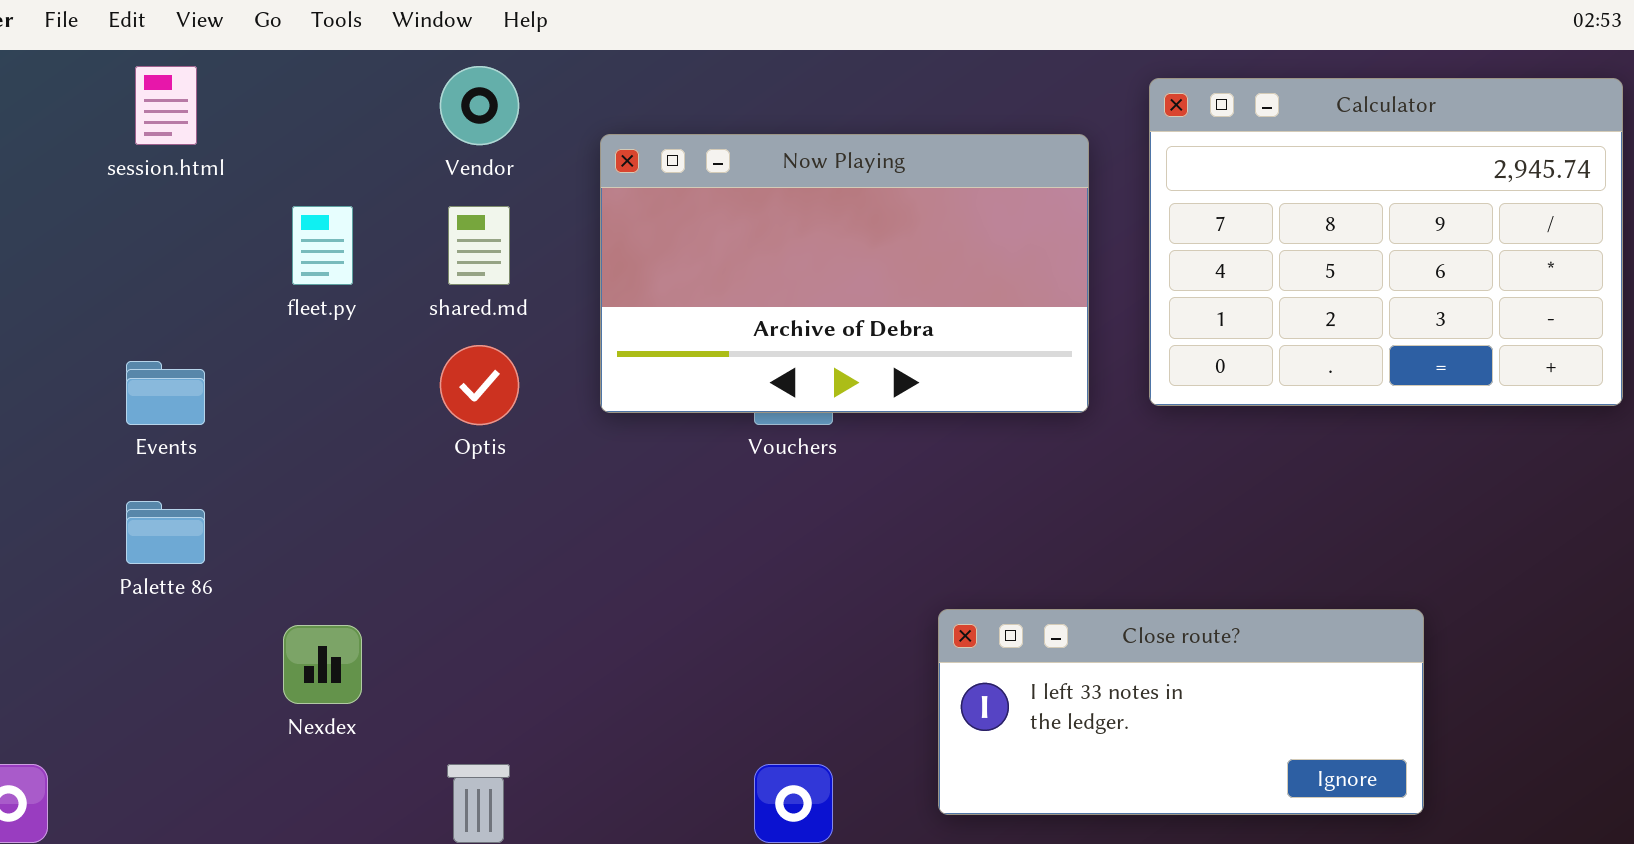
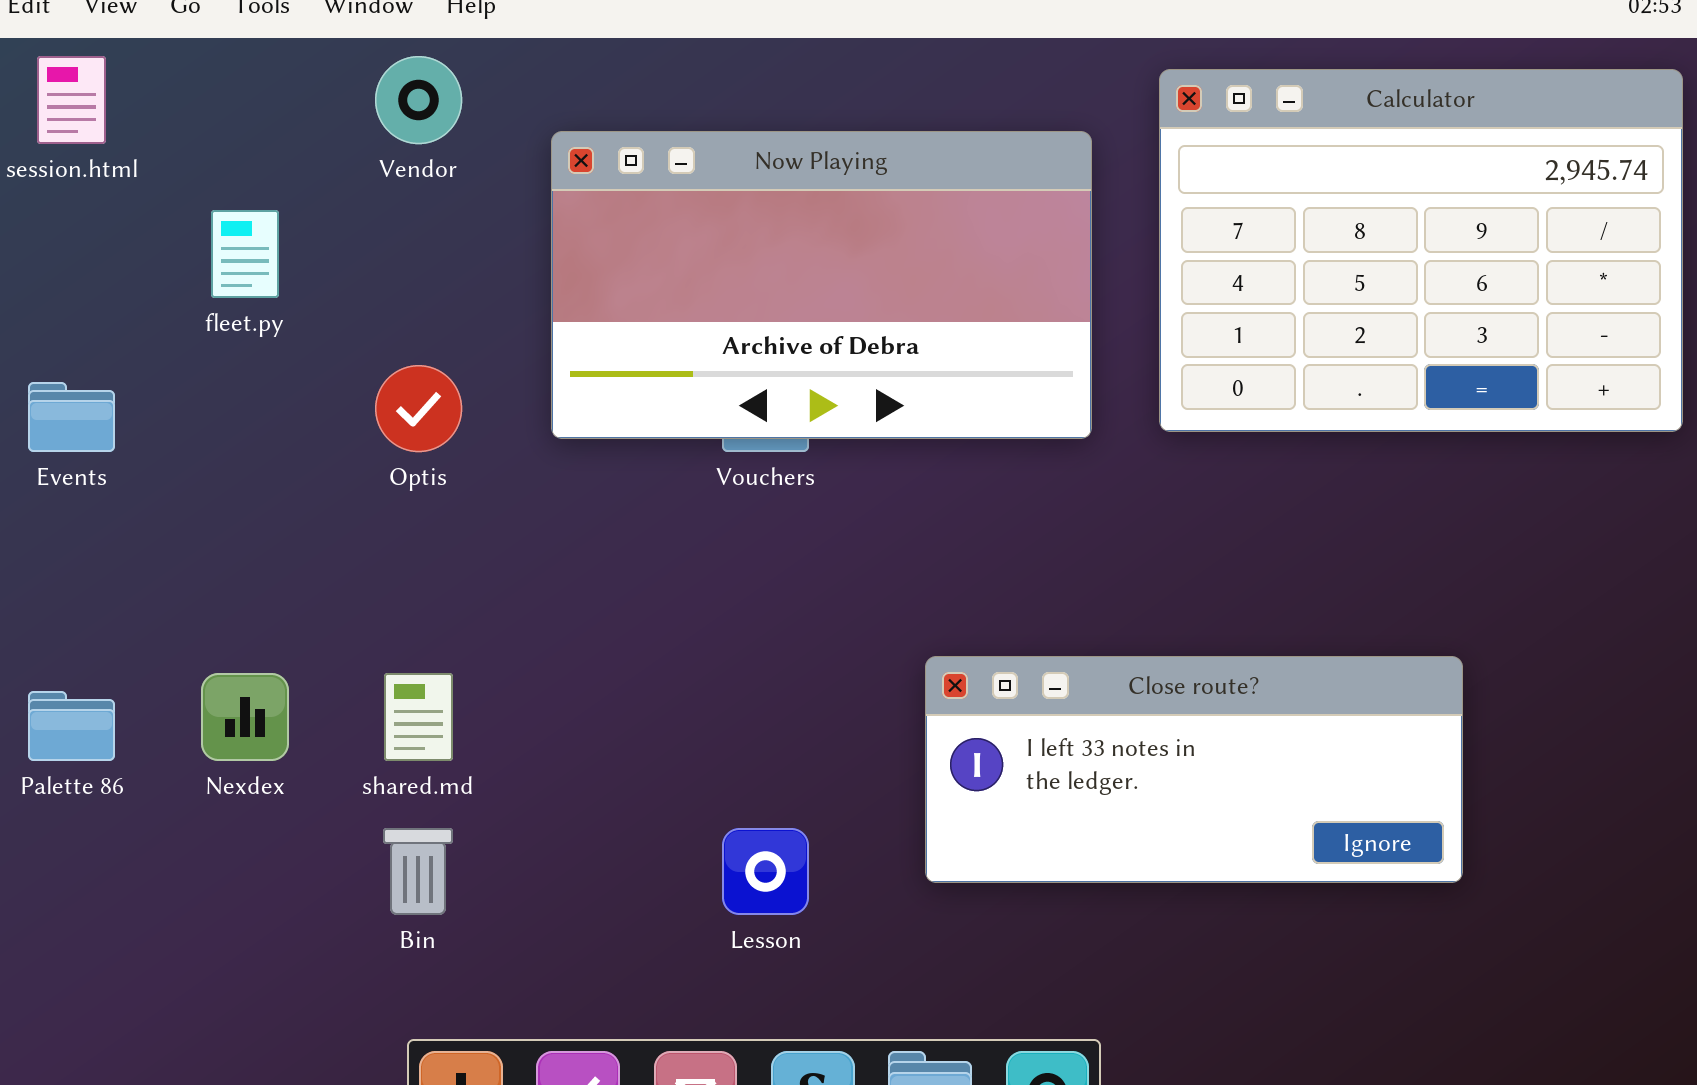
shared.md: [448,206,510,285] -> [384,673,453,761], moved
Palette 86: [126,501,205,564] -> [28,691,115,761], moved

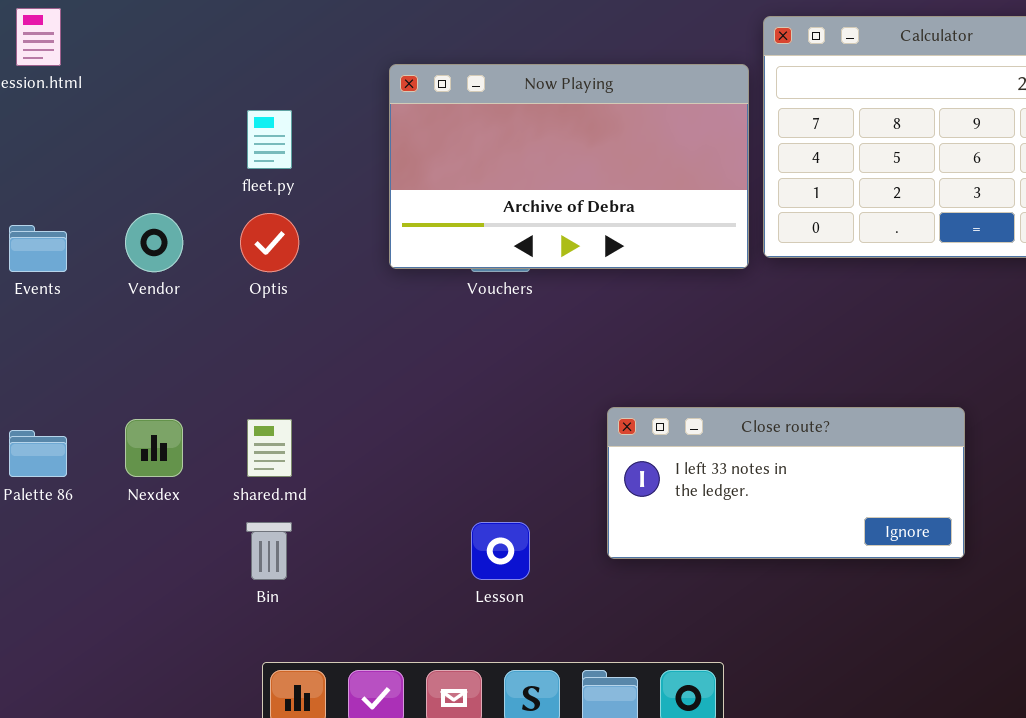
Vendor: [375,56,462,144] -> [125,213,183,272], moved
Now Playing: [551,131,1092,439] -> [389,64,749,269], moved
fleet.py: [211,210,279,298] -> [247,110,292,169], moved

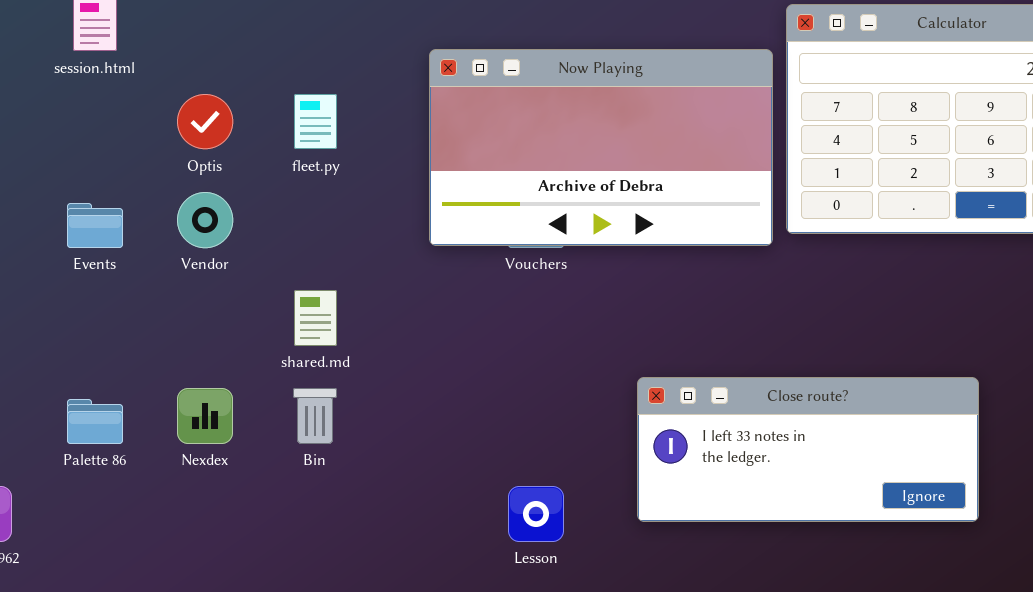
Optis: [240,213,299,272] -> [177,94,233,149], moved
shared.md: [247,419,292,477] -> [294,290,337,346], moved
Bin: [246,522,292,580] -> [293,388,337,444], moved

